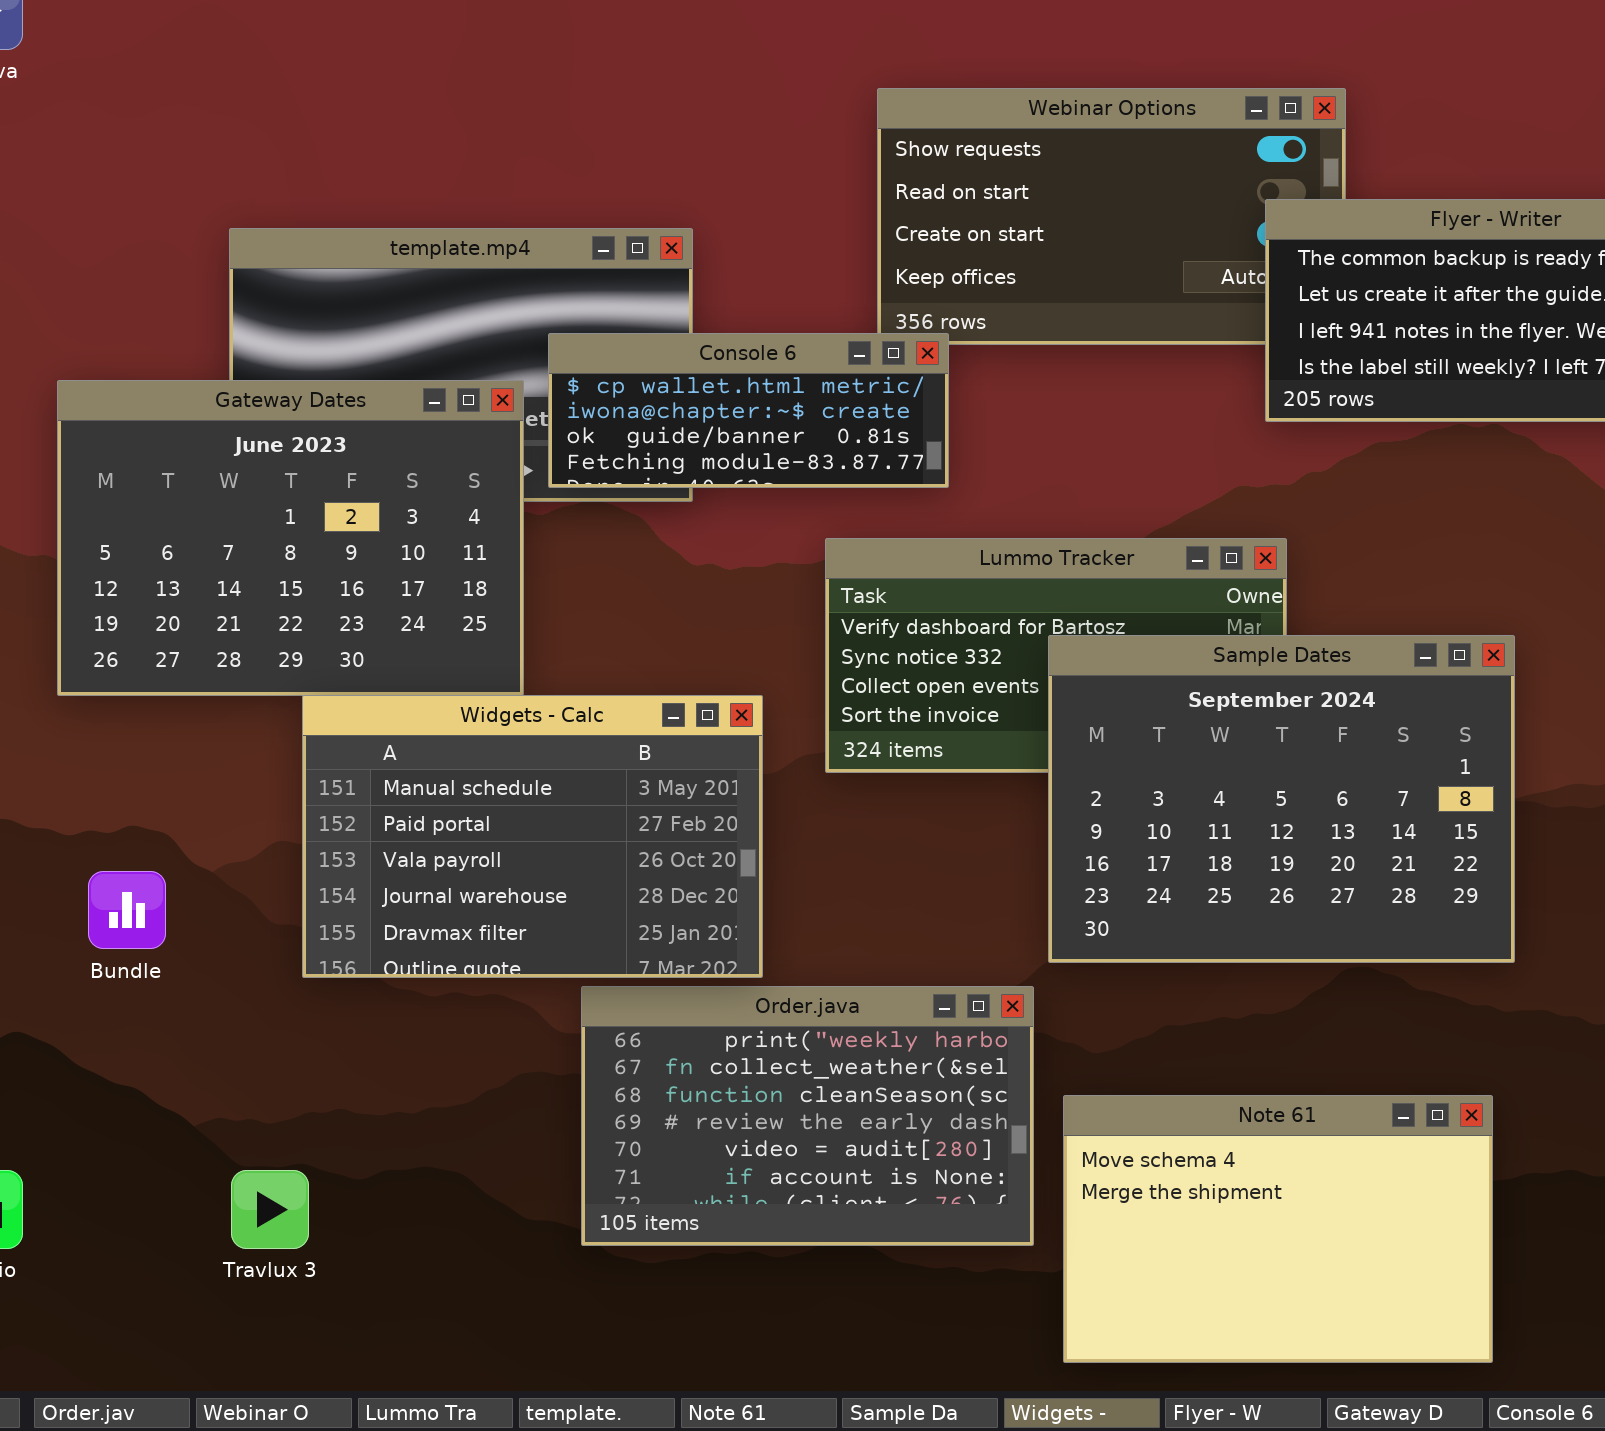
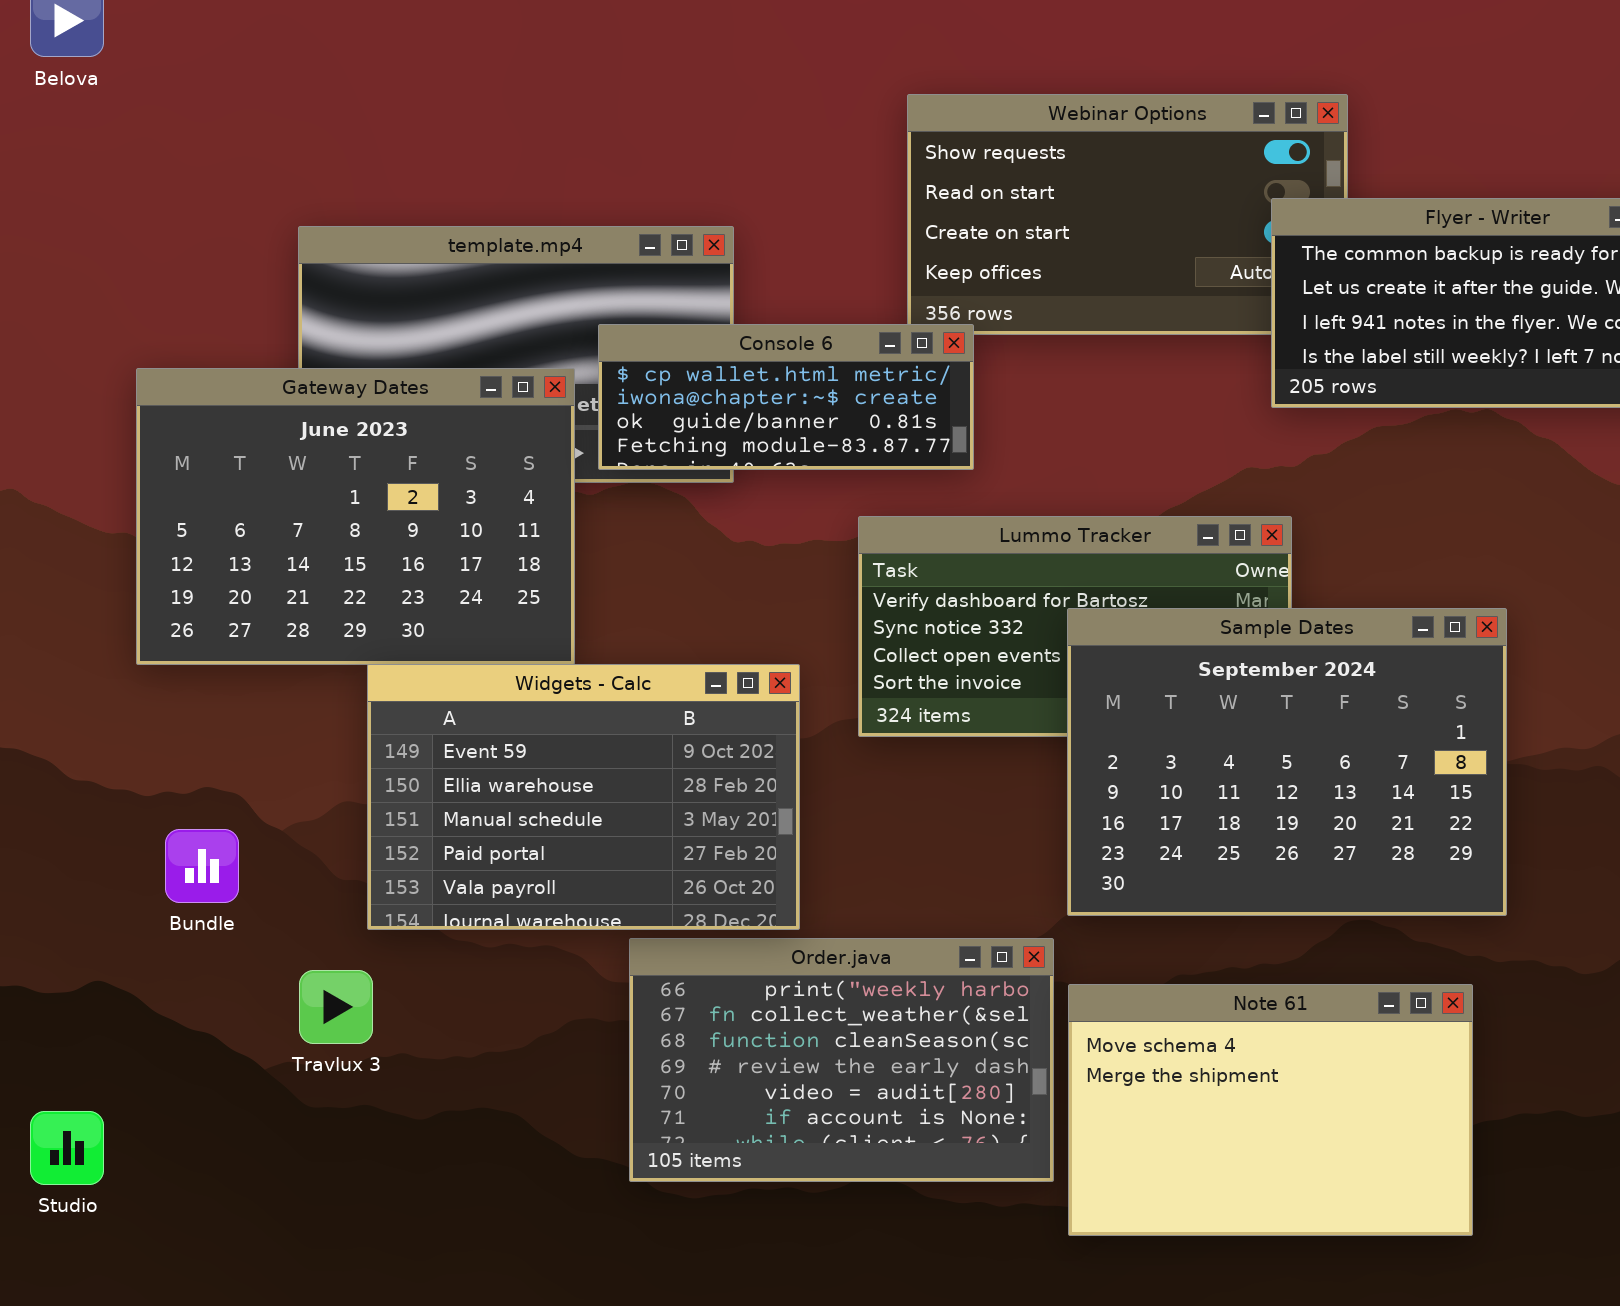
Widgets - Calc: [302,695,763,978] -> [367,664,800,930], scrolled up 2 rows
Note 61: [1063,1095,1493,1363] -> [1068,984,1473,1236], moved
Travlux 3: [231,1170,309,1249] -> [299,970,373,1044], moved

